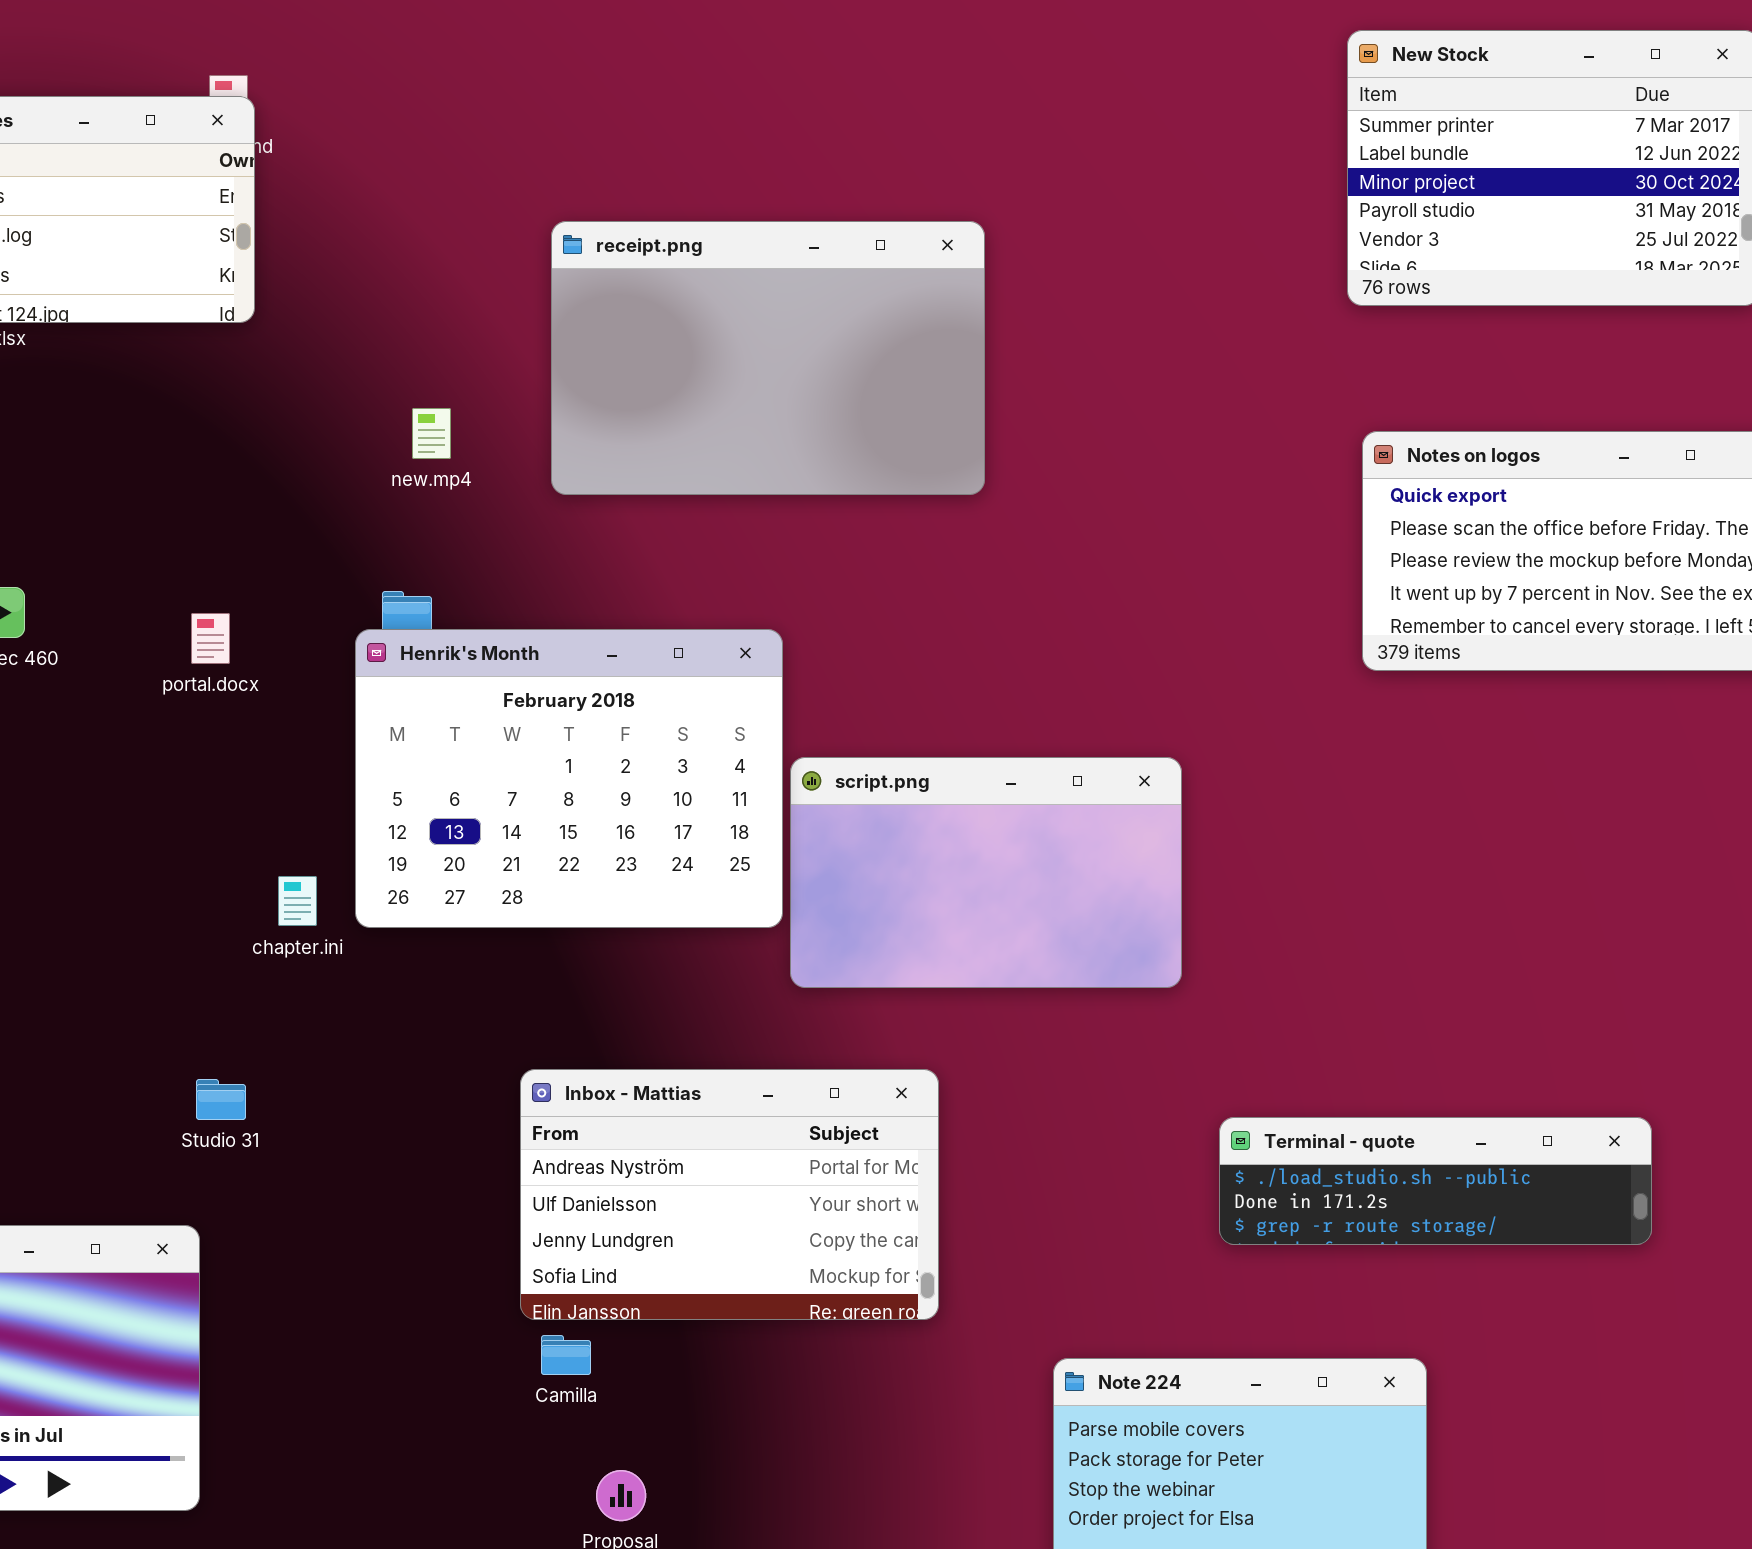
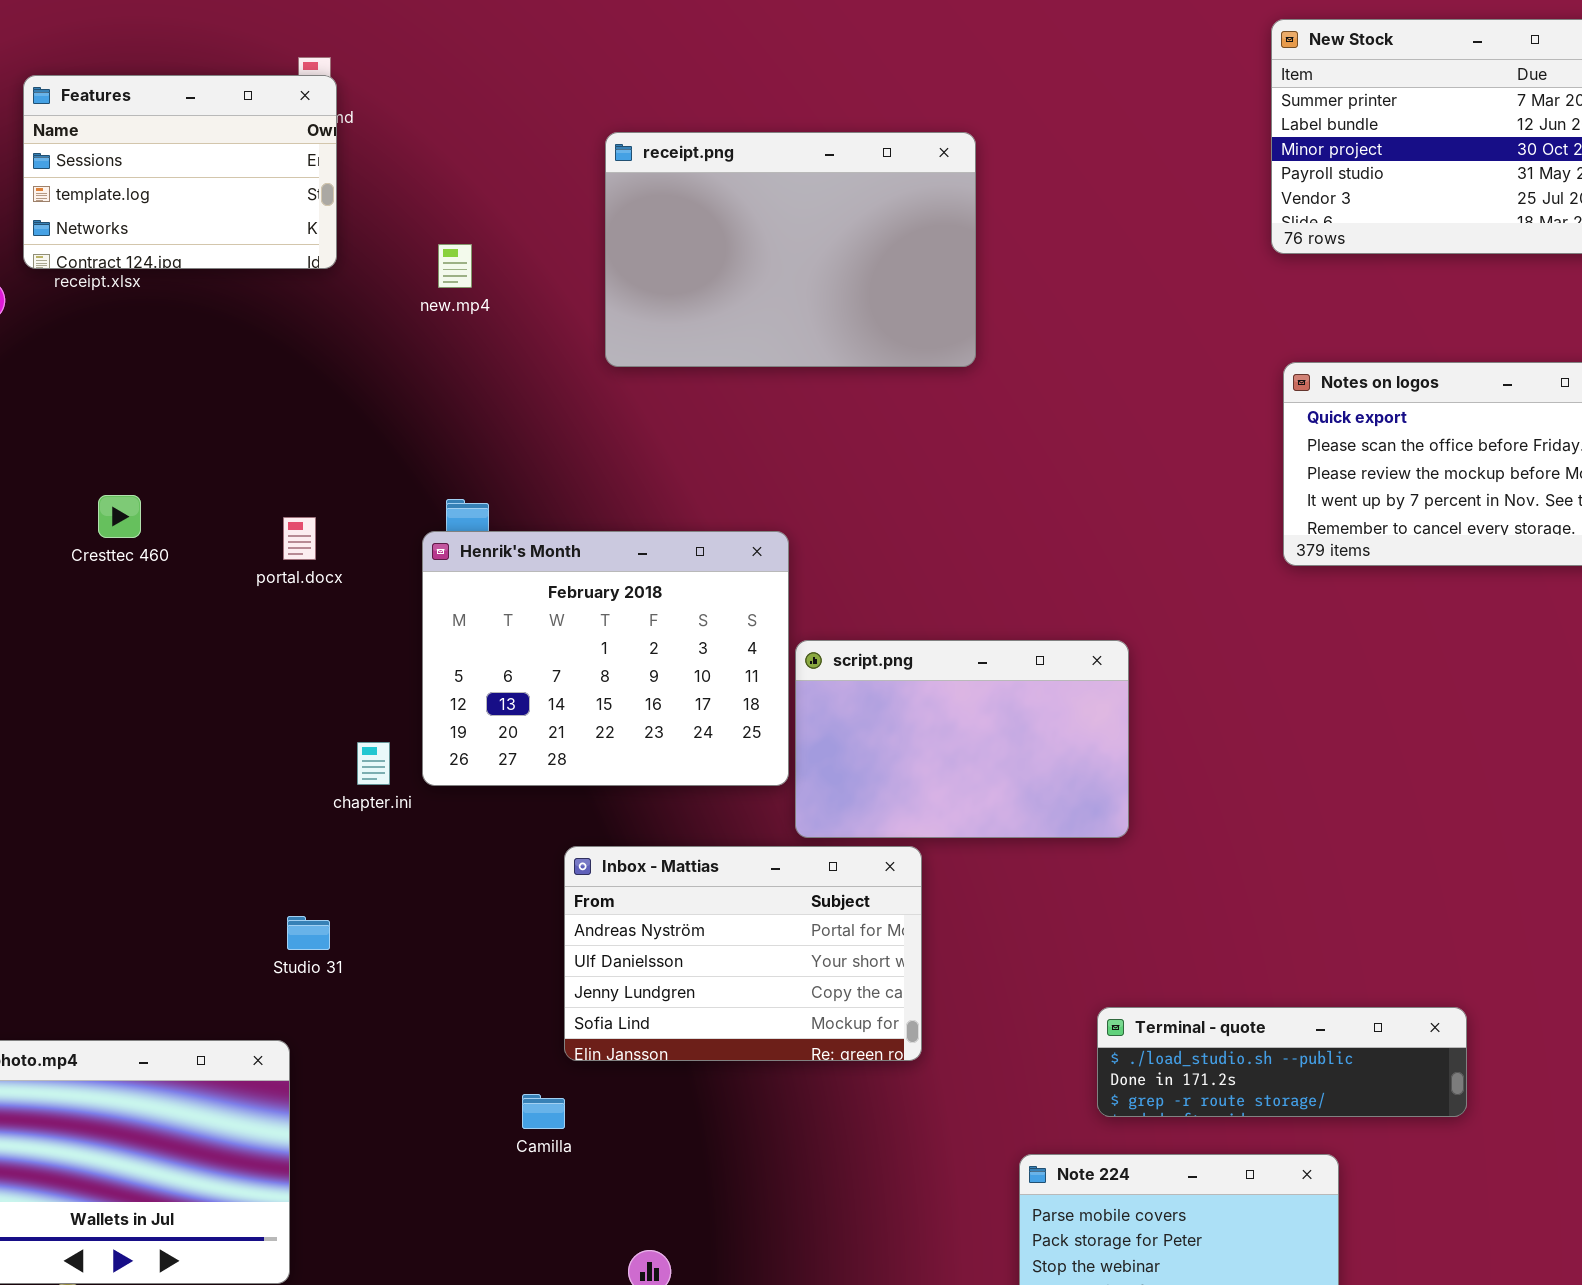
receipt.png: [551,221,985,495] -> [605,132,976,367], moved
new.mp4: [412,408,451,459] -> [438,244,472,288], moved
Inbox - Mattias: [520,1069,939,1320] -> [564,846,922,1061], moved
Terminal - quote: [1219,1117,1652,1245] -> [1097,1007,1467,1117], moved
Camilla: [541,1335,591,1375] -> [522,1094,565,1129], moved

